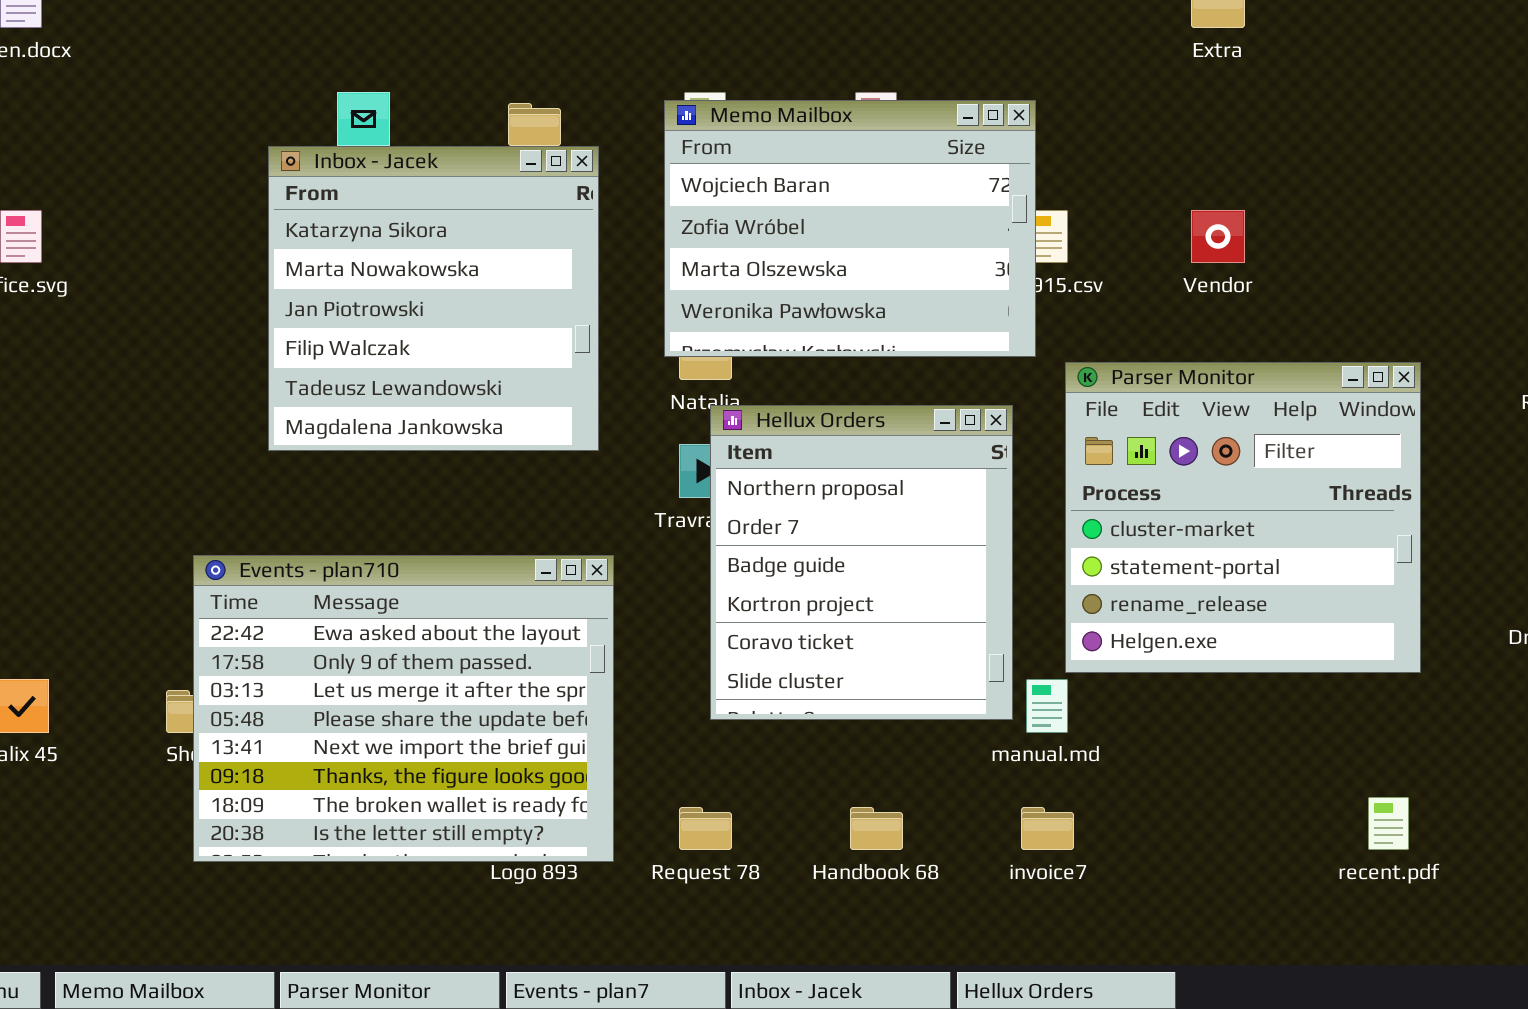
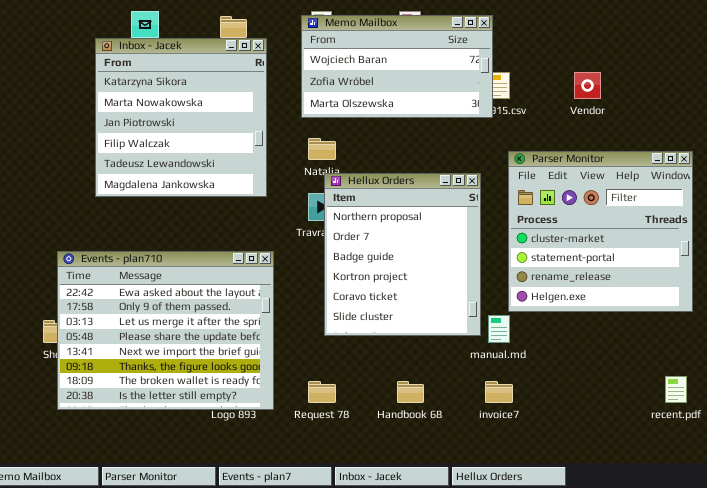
Memo Mailbox: [664,100,1036,357] -> [301,15,493,118], resized

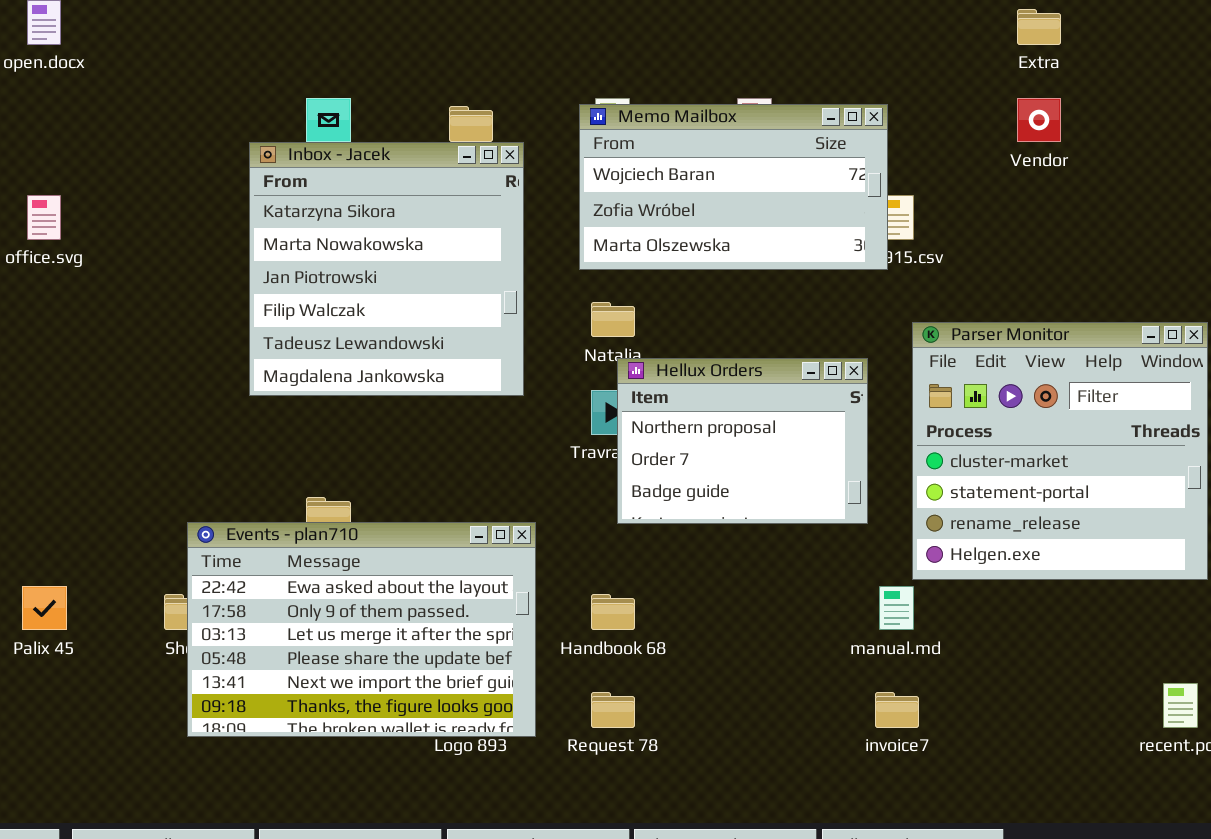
Vendor: [574,72,601,99] -> [1017,98,1061,142], moved
Hellux Orders: [324,173,481,336] -> [617,358,868,524], resized
Events - plan710: [57,251,274,410] -> [187,522,536,737], resized
Handbook 68: [397,381,424,403] -> [591,594,635,630], moved

